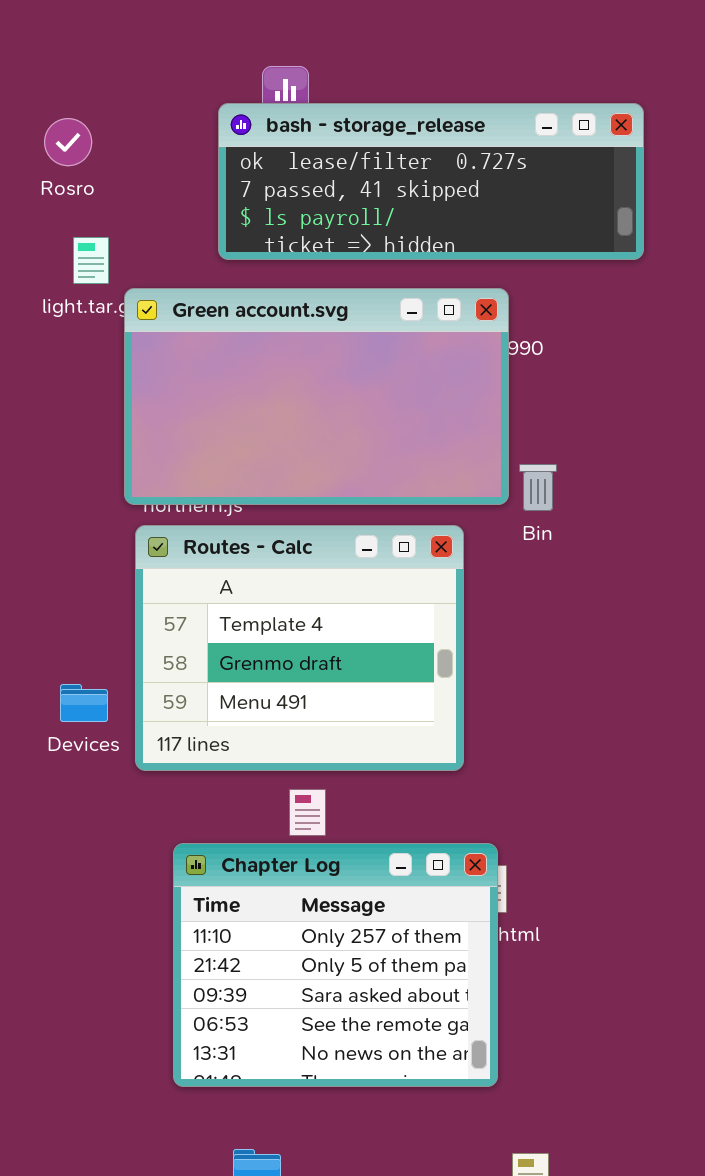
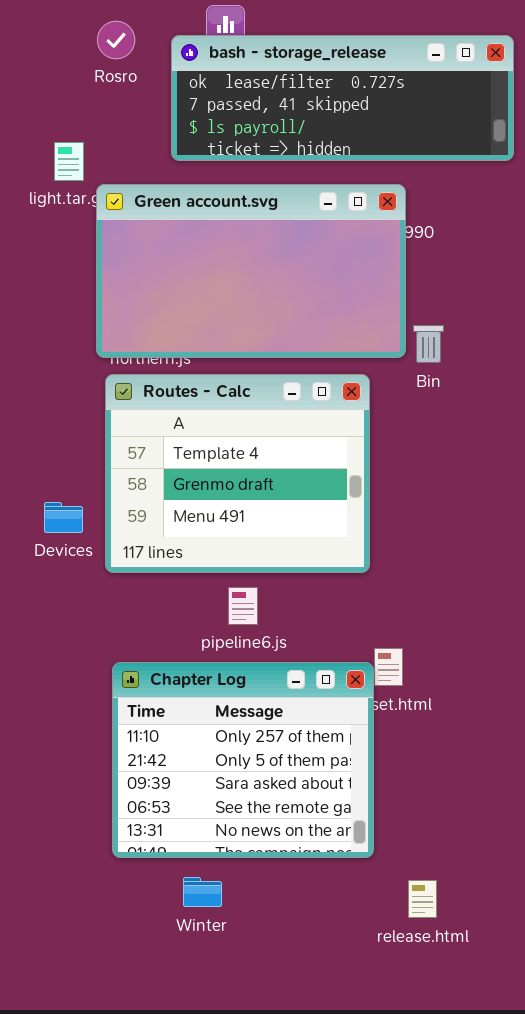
Rosro: [44,118,92,166] -> [97,21,135,59], moved
Chapter Log: [173,843,498,1087] -> [112,662,374,858], moved

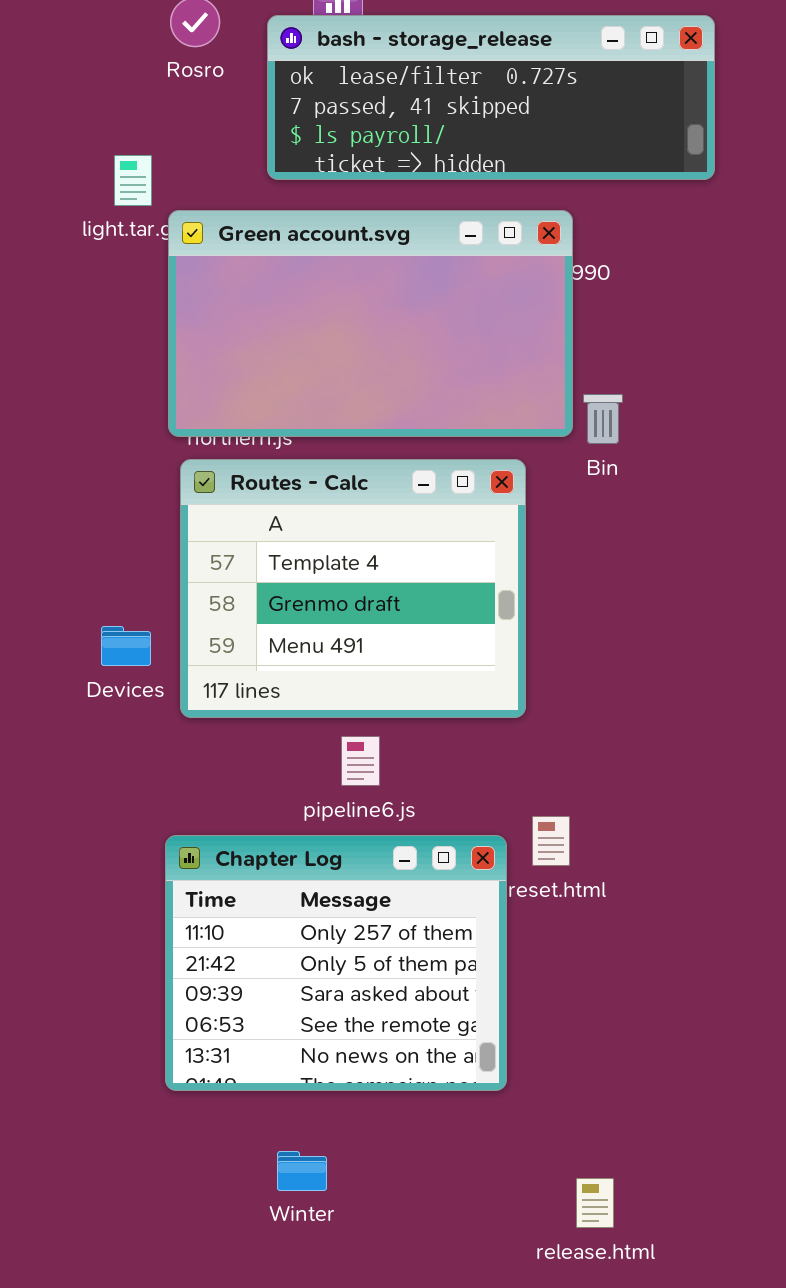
Chapter Log: [112,662,374,858] -> [165,835,507,1091], moved
Winter: [183,877,222,907] -> [277,1151,327,1191], moved
release.html: [408,880,437,918] -> [576,1178,614,1228], moved

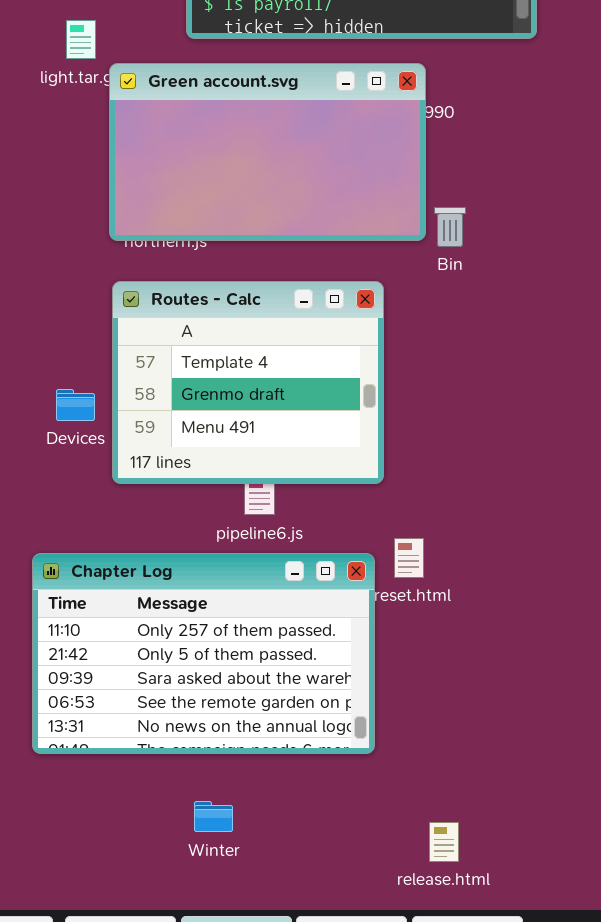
Routes - Calc: [180,459,526,718] -> [112,281,384,484], moved
Chapter Log: [165,835,507,1091] -> [32,553,375,754], resized

